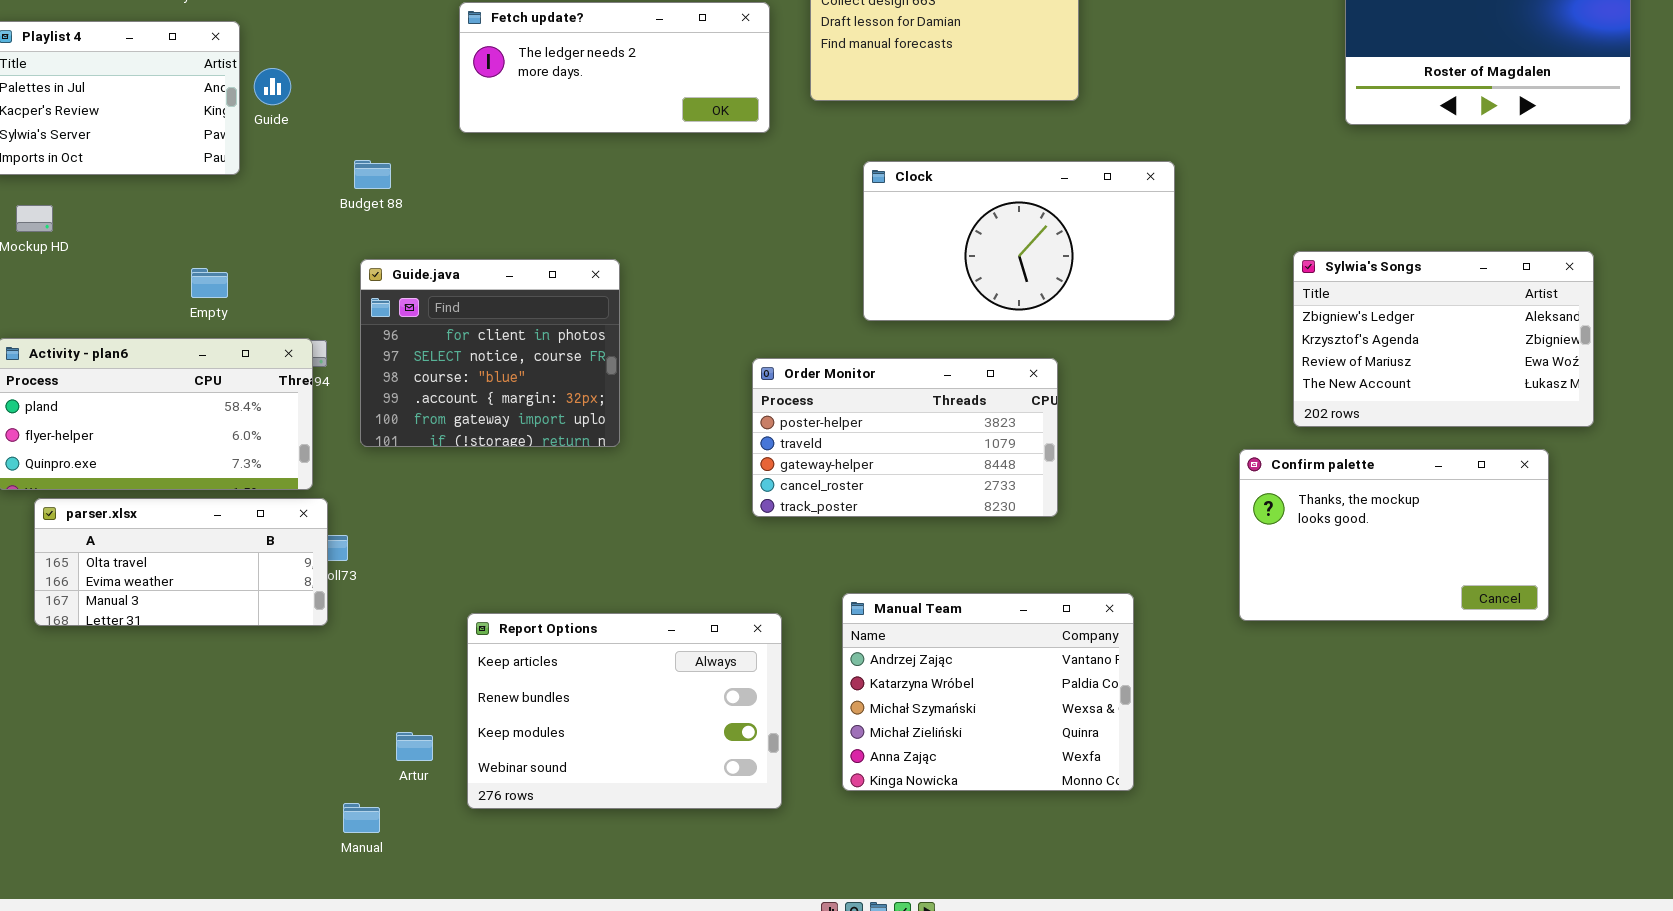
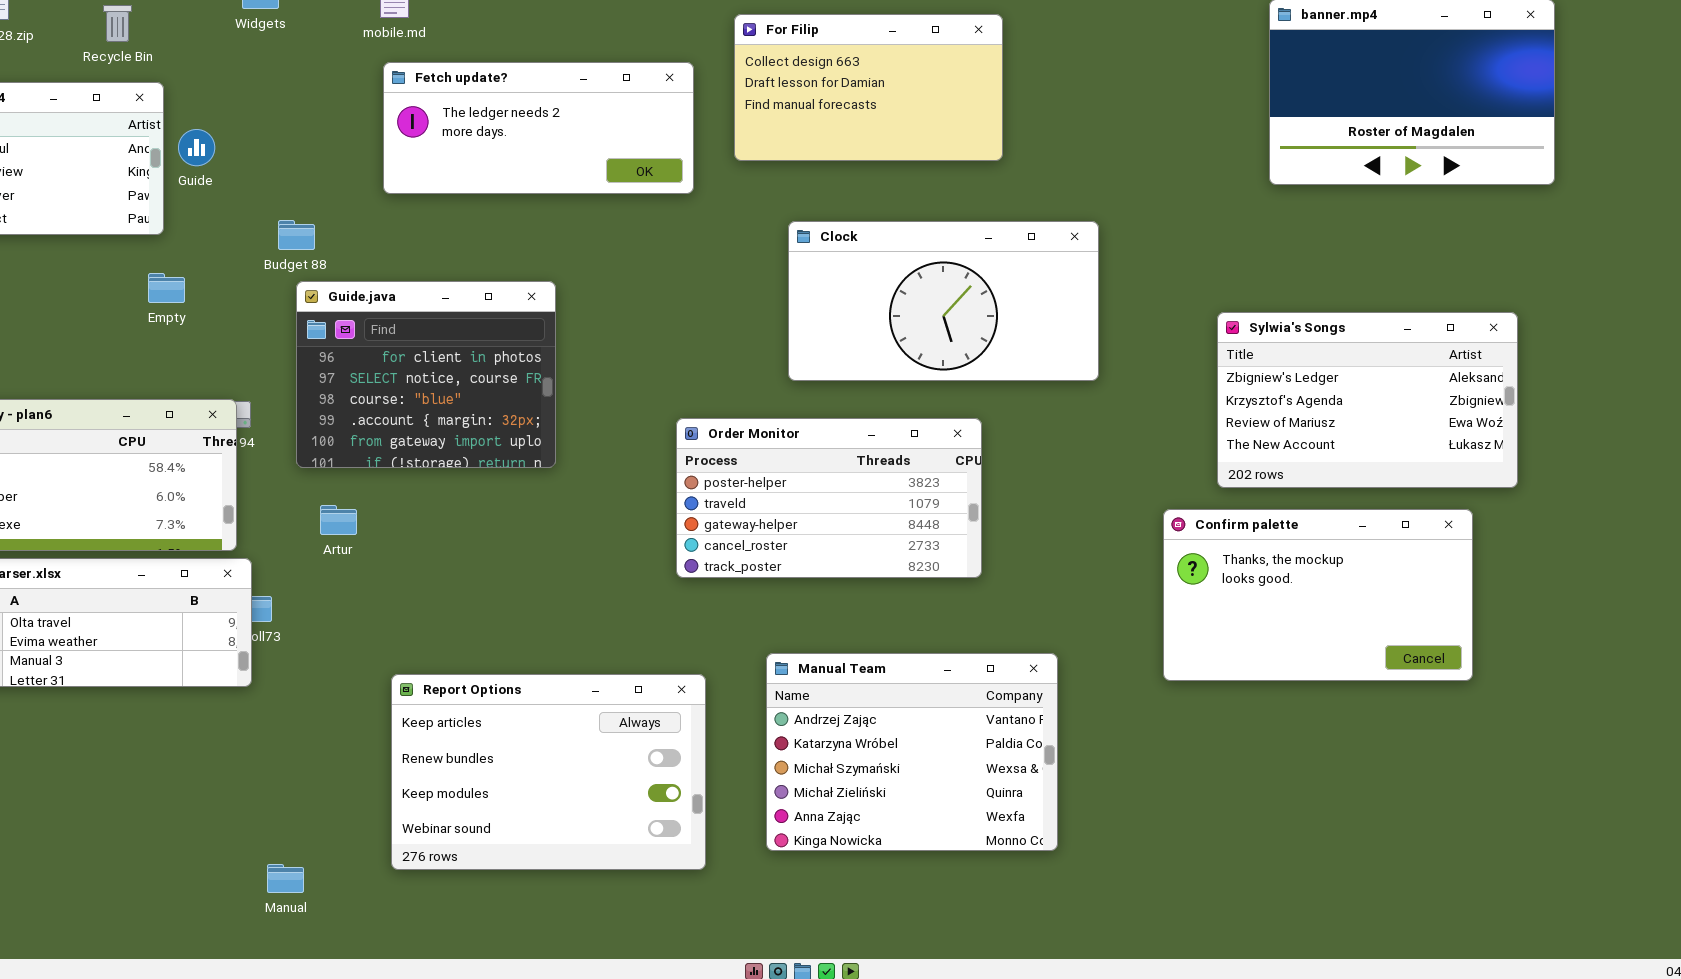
Guide.java: [360,259,620,447] -> [296,281,556,468], moved
Empty: [191,268,228,298] -> [148,273,185,303], moved
Artur: [396,732,433,761] -> [320,505,357,535], moved

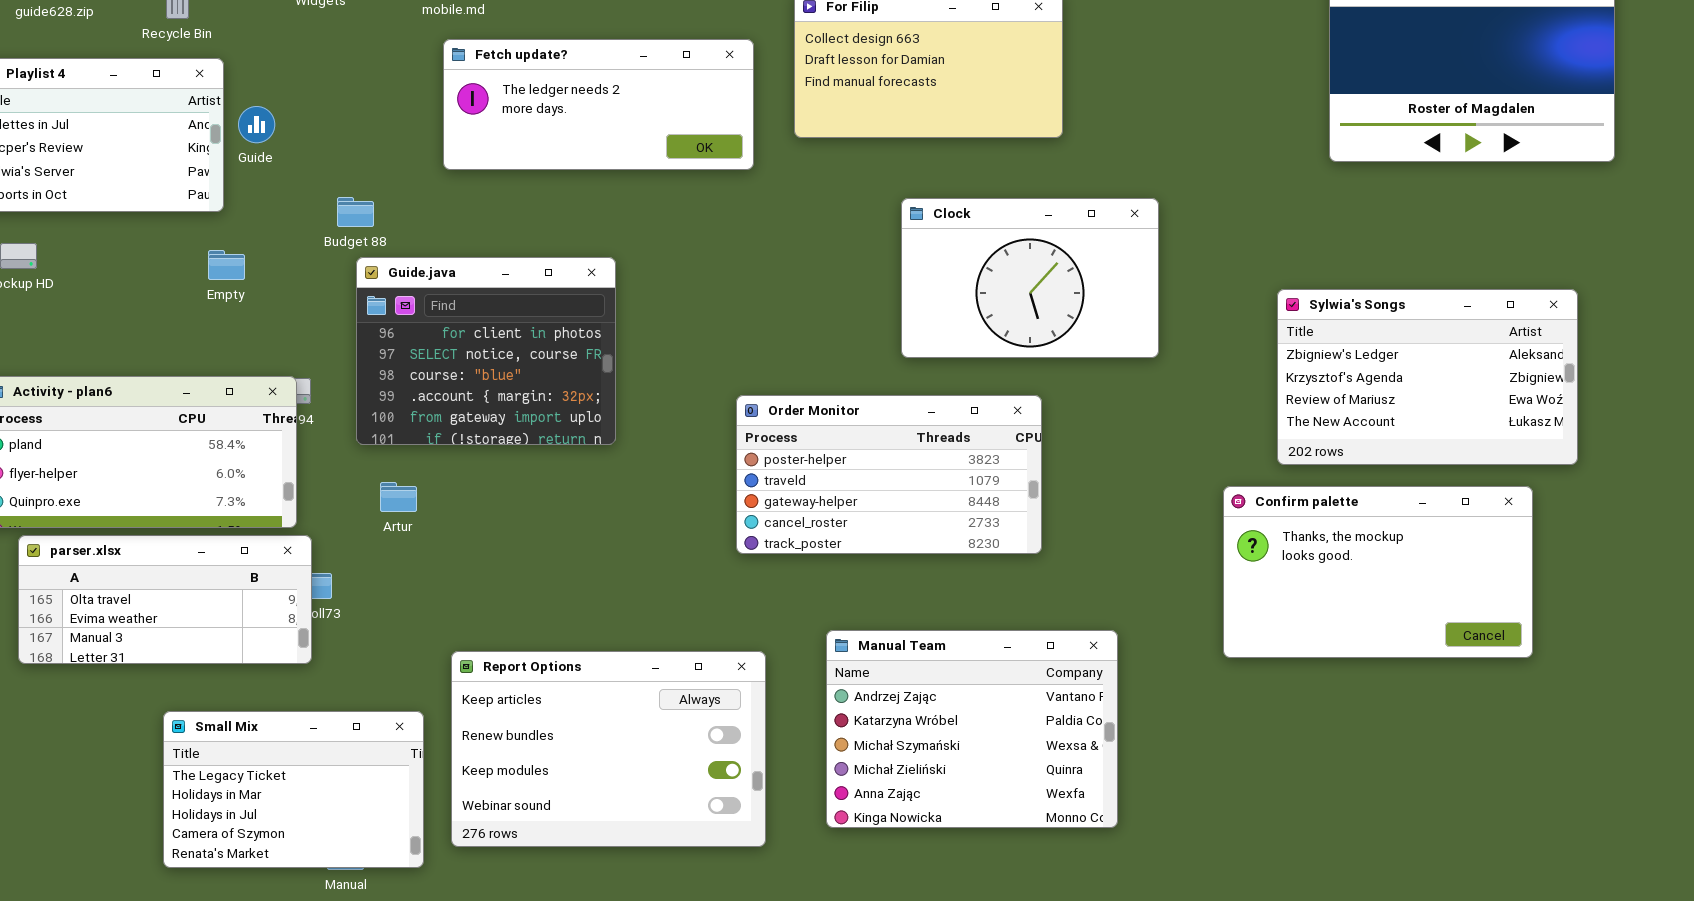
Clock: [788,221,1099,381] -> [901,198,1159,358], resized
Small Mix: none -> [163,711,424,868], opened

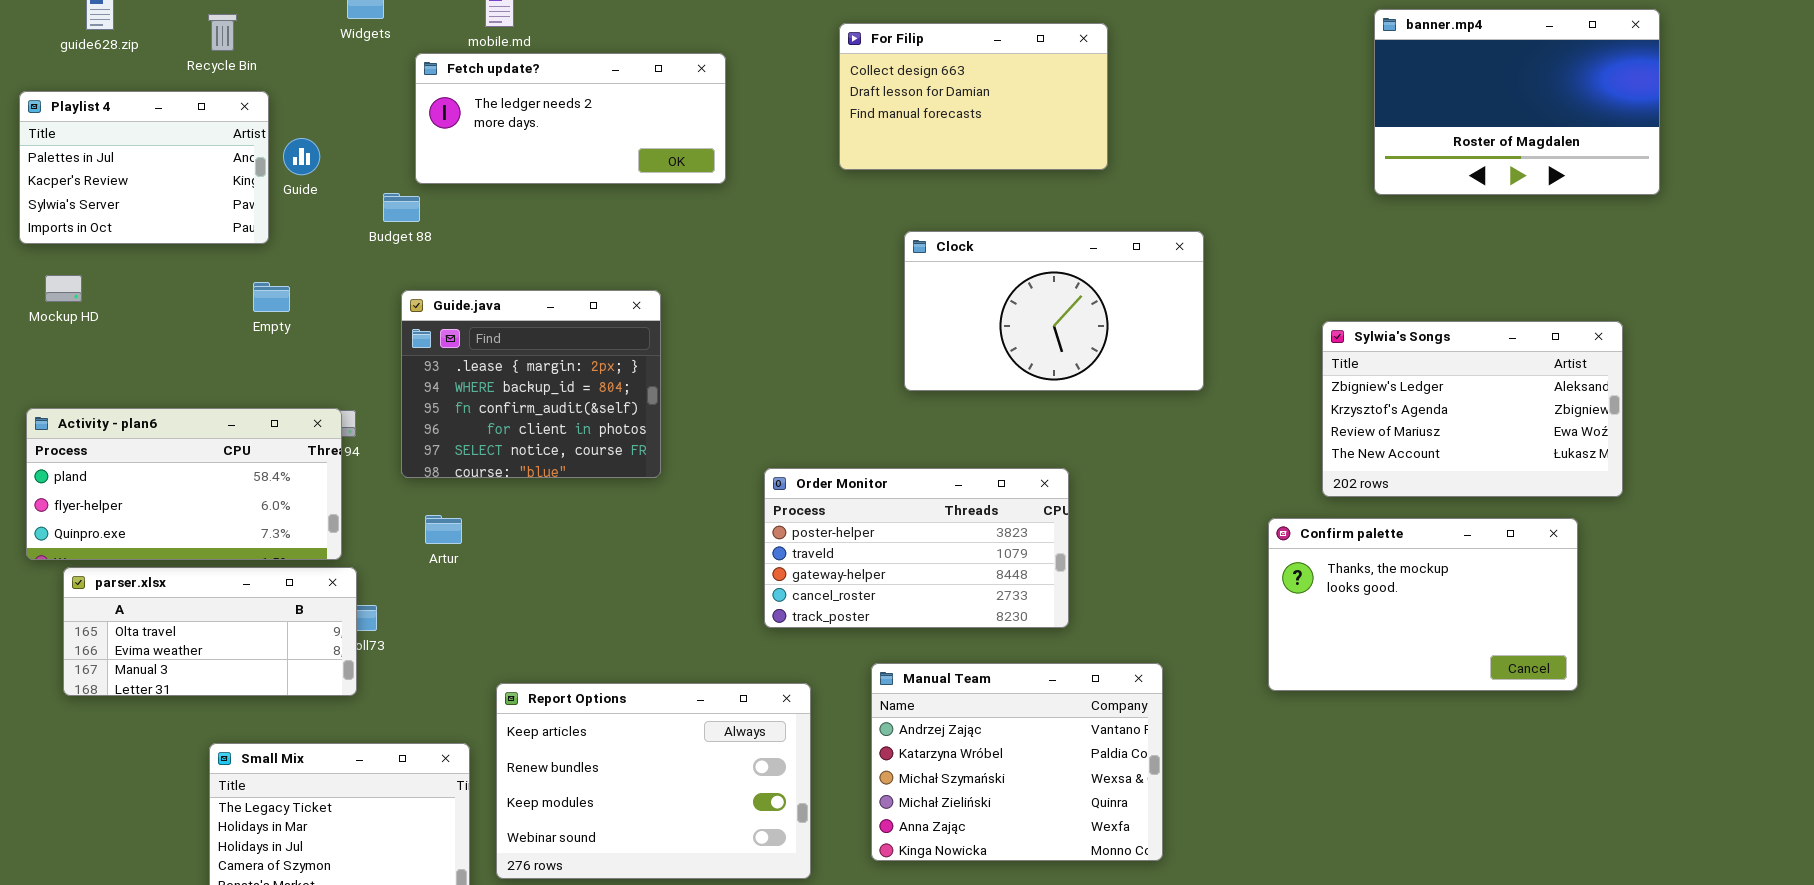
Fetch update?: [443,39,754,170] -> [415,53,726,184], moved
Budget 88: [337,197,374,227] -> [383,193,420,222], moved
Clock: [901,198,1159,358] -> [904,231,1204,391], resized
Guide.java: [356,257,616,445] -> [401,290,661,478], scrolled up 3 rows
Order Monitor: [736,395,1042,554] -> [764,468,1069,628], moved

